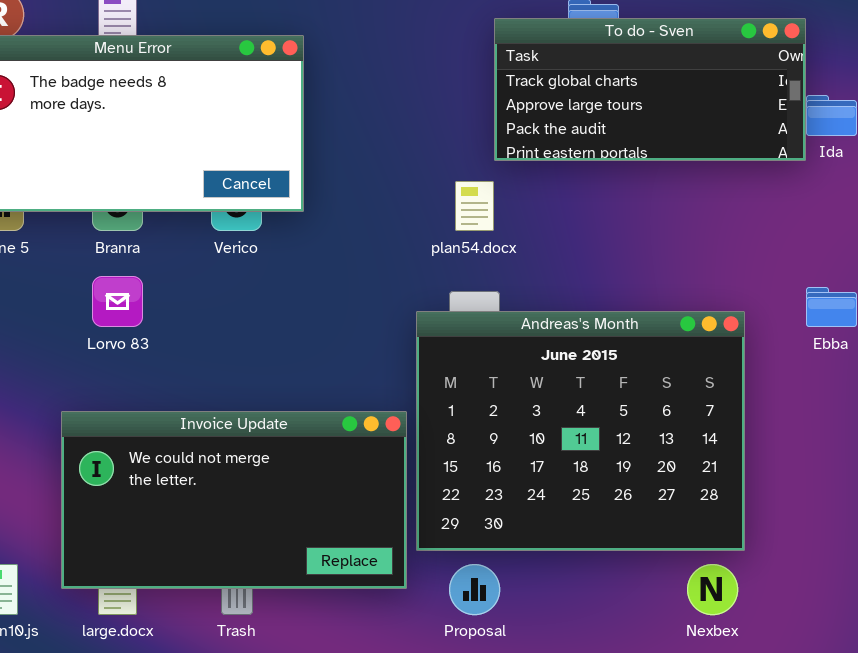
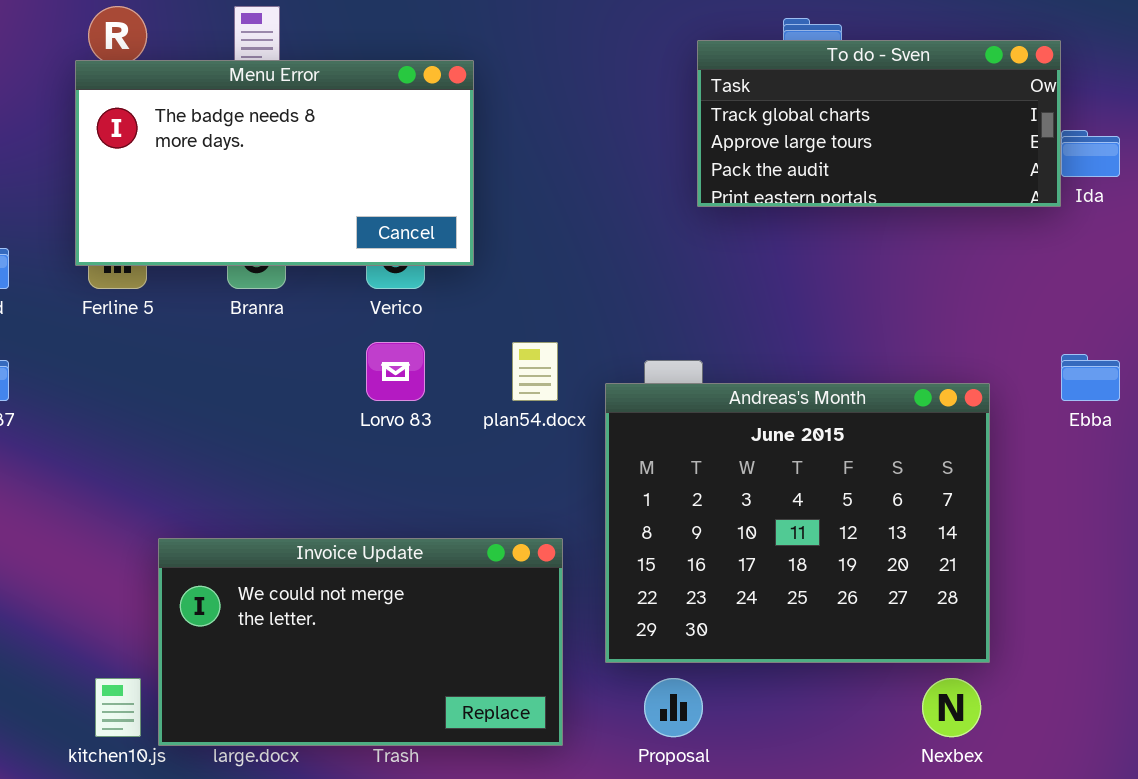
plan54.docx: [455,181,494,231] -> [512,342,558,401], moved
Lorvo 83: [92,276,143,327] -> [366,342,425,401], moved
Invoice Update: [61,411,407,589] -> [158,538,563,746], moved

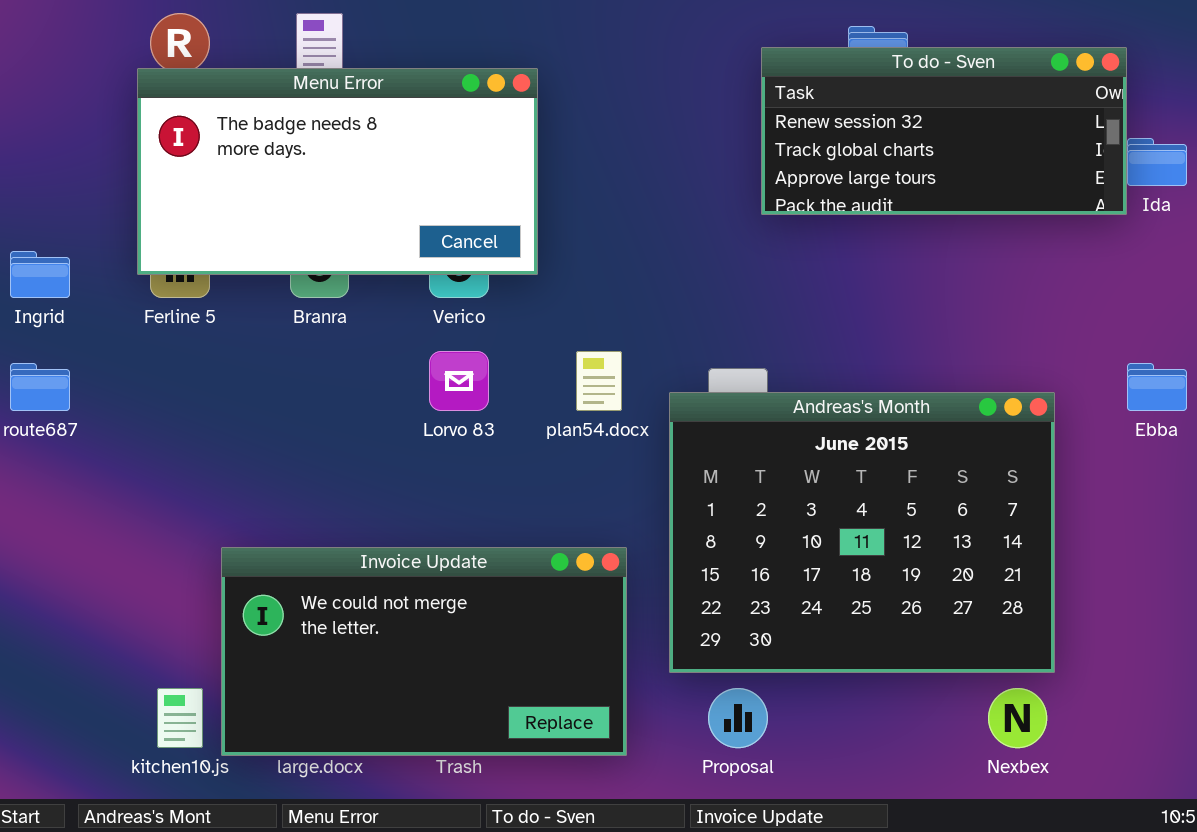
To do - Sven: [697,40,1061,207] -> [761,47,1127,215], scrolled up 1 row

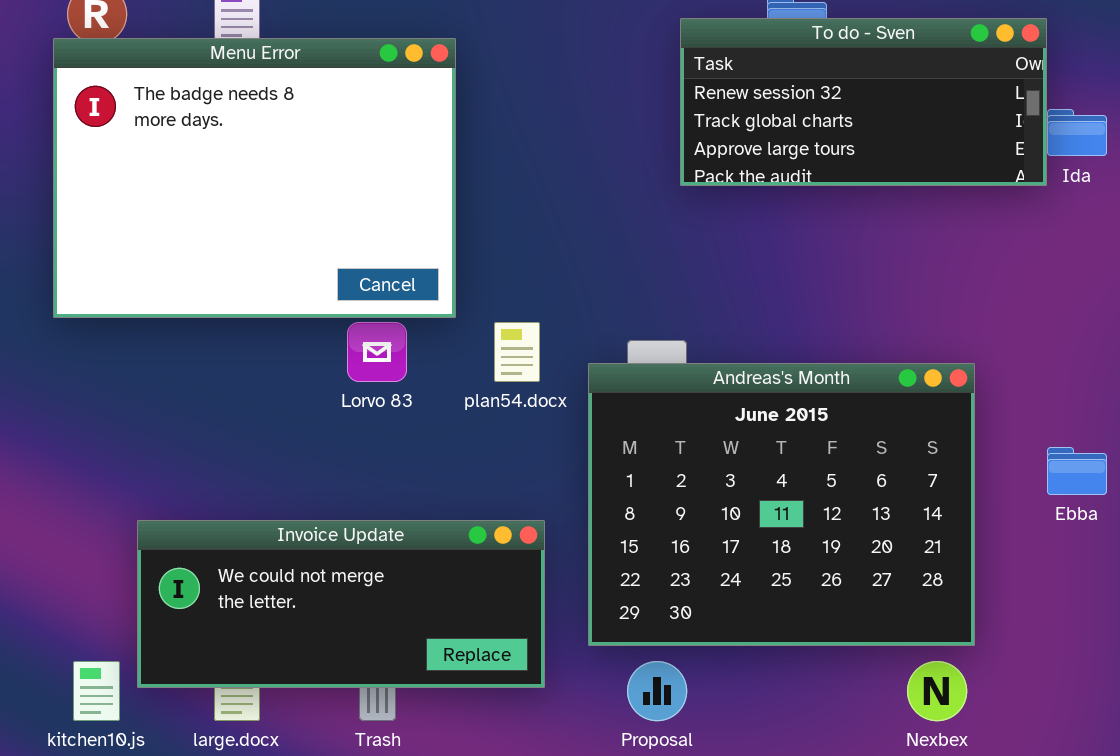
Menu Error: [137,68,538,275] -> [53,38,456,318], resized
Ebba: [1127,363,1187,411] -> [1047,447,1107,495], moved
Invoice Update: [221,547,627,756] -> [137,520,545,688], resized

